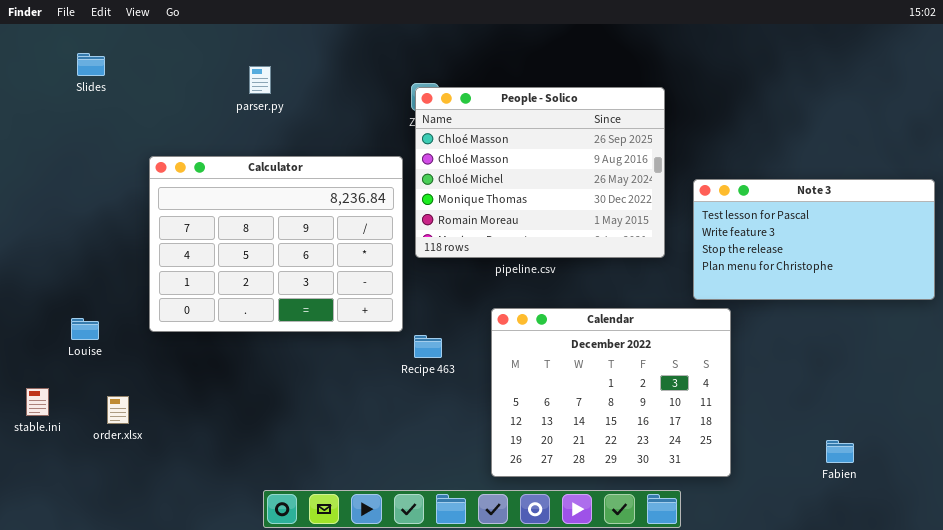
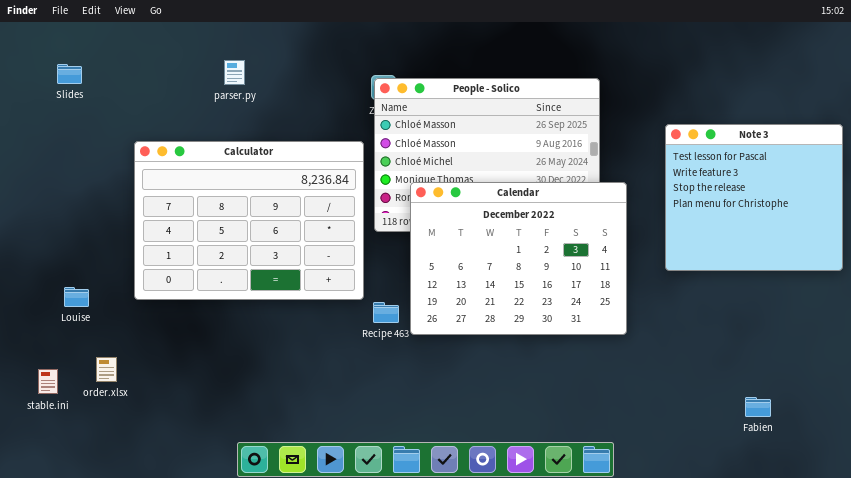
Slides: [77,53,105,76] -> [57,64,82,84], moved
Note 3: [693,179,935,300] -> [665,124,843,271], resized
Calendar: [491,308,731,477] -> [410,182,627,335], moved
stable.ini: [26,388,49,416] -> [38,369,58,394], moved

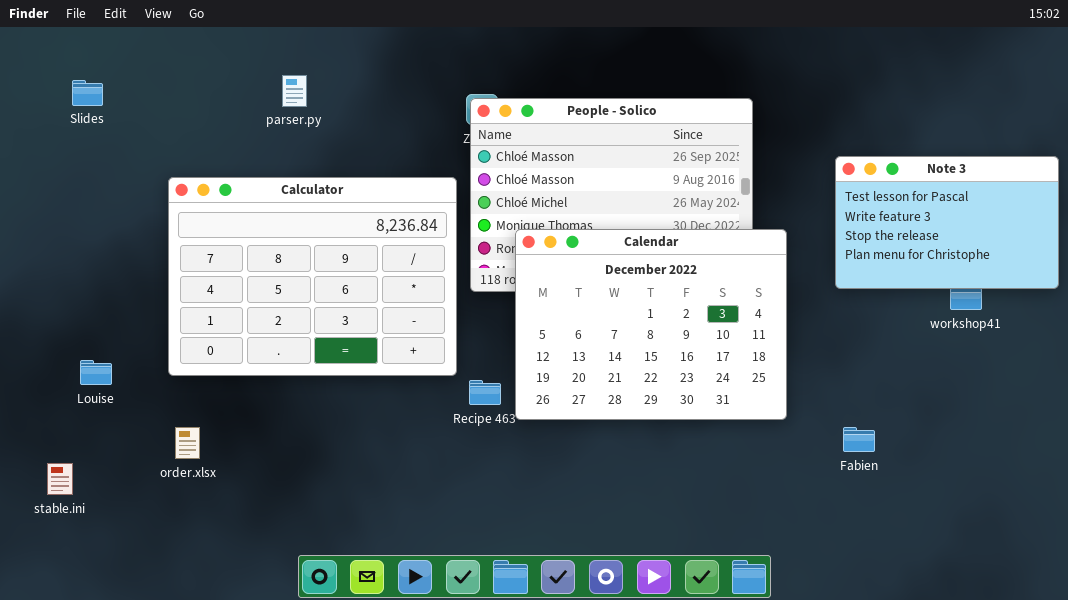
Note 3: [665,124,843,271] -> [835,156,1059,289], resized
order.xlsx: [96,357,117,382] -> [175,427,200,459], moved
Fabien: [745,397,771,417] -> [843,427,875,452], moved

